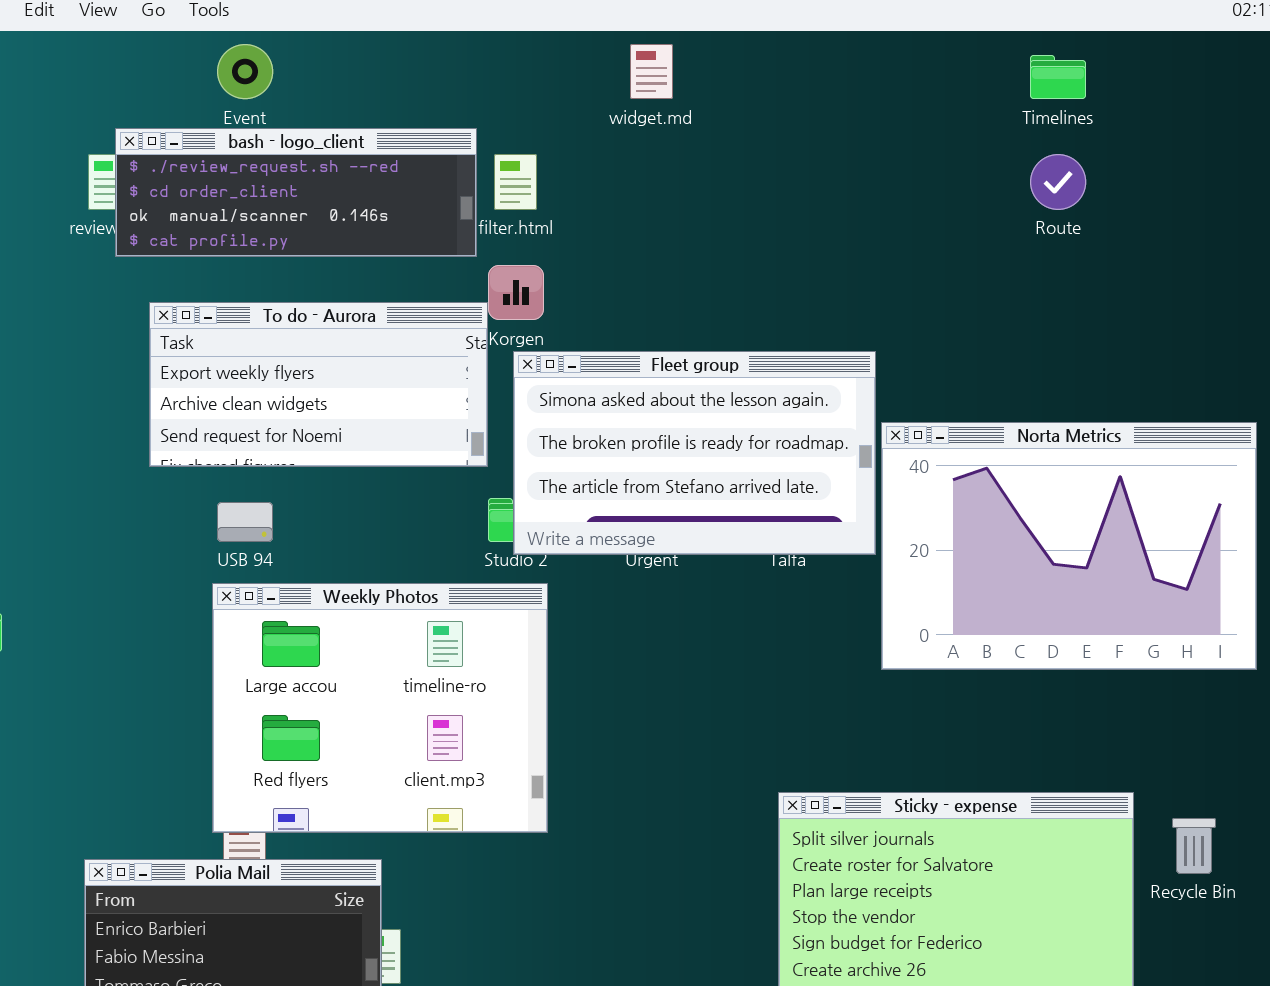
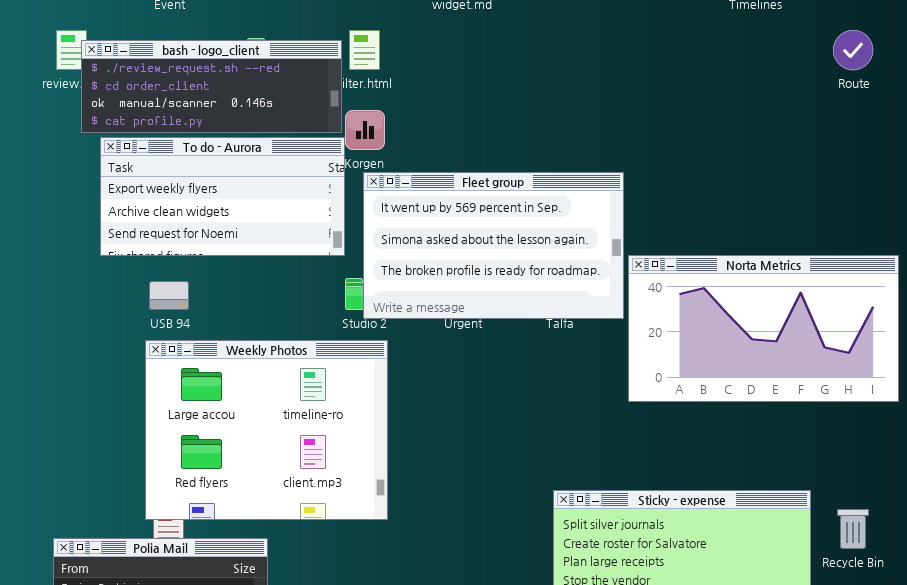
bash - logo_client: [115,128,477,257] -> [81,40,342,133], moved
Route: [1030,154,1086,210] -> [833,30,873,70], moved
Fleet group: [513,351,876,555] -> [363,172,624,319], scrolled up 1 row
Norta Metrics: [881,422,1257,670] -> [628,255,899,402], resized

